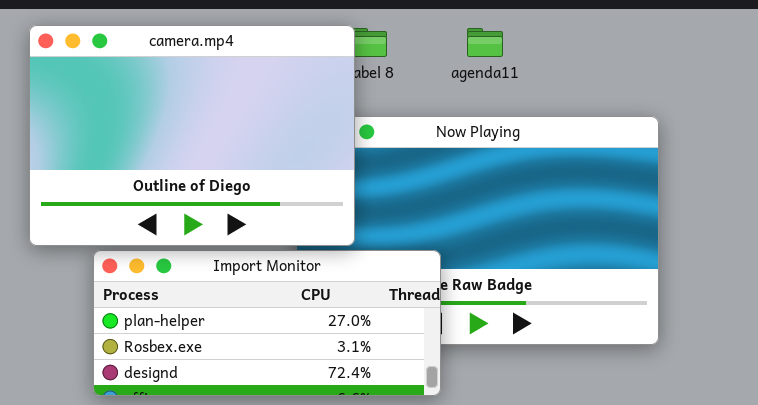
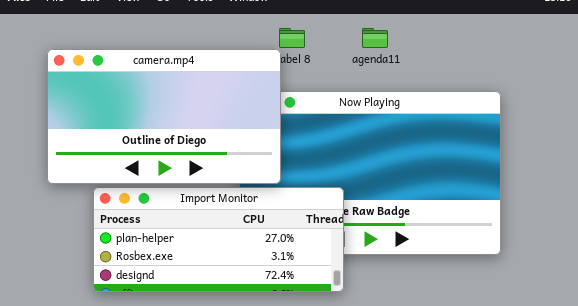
camera.mp4: [29,25,355,246] -> [47,49,281,184], resized

